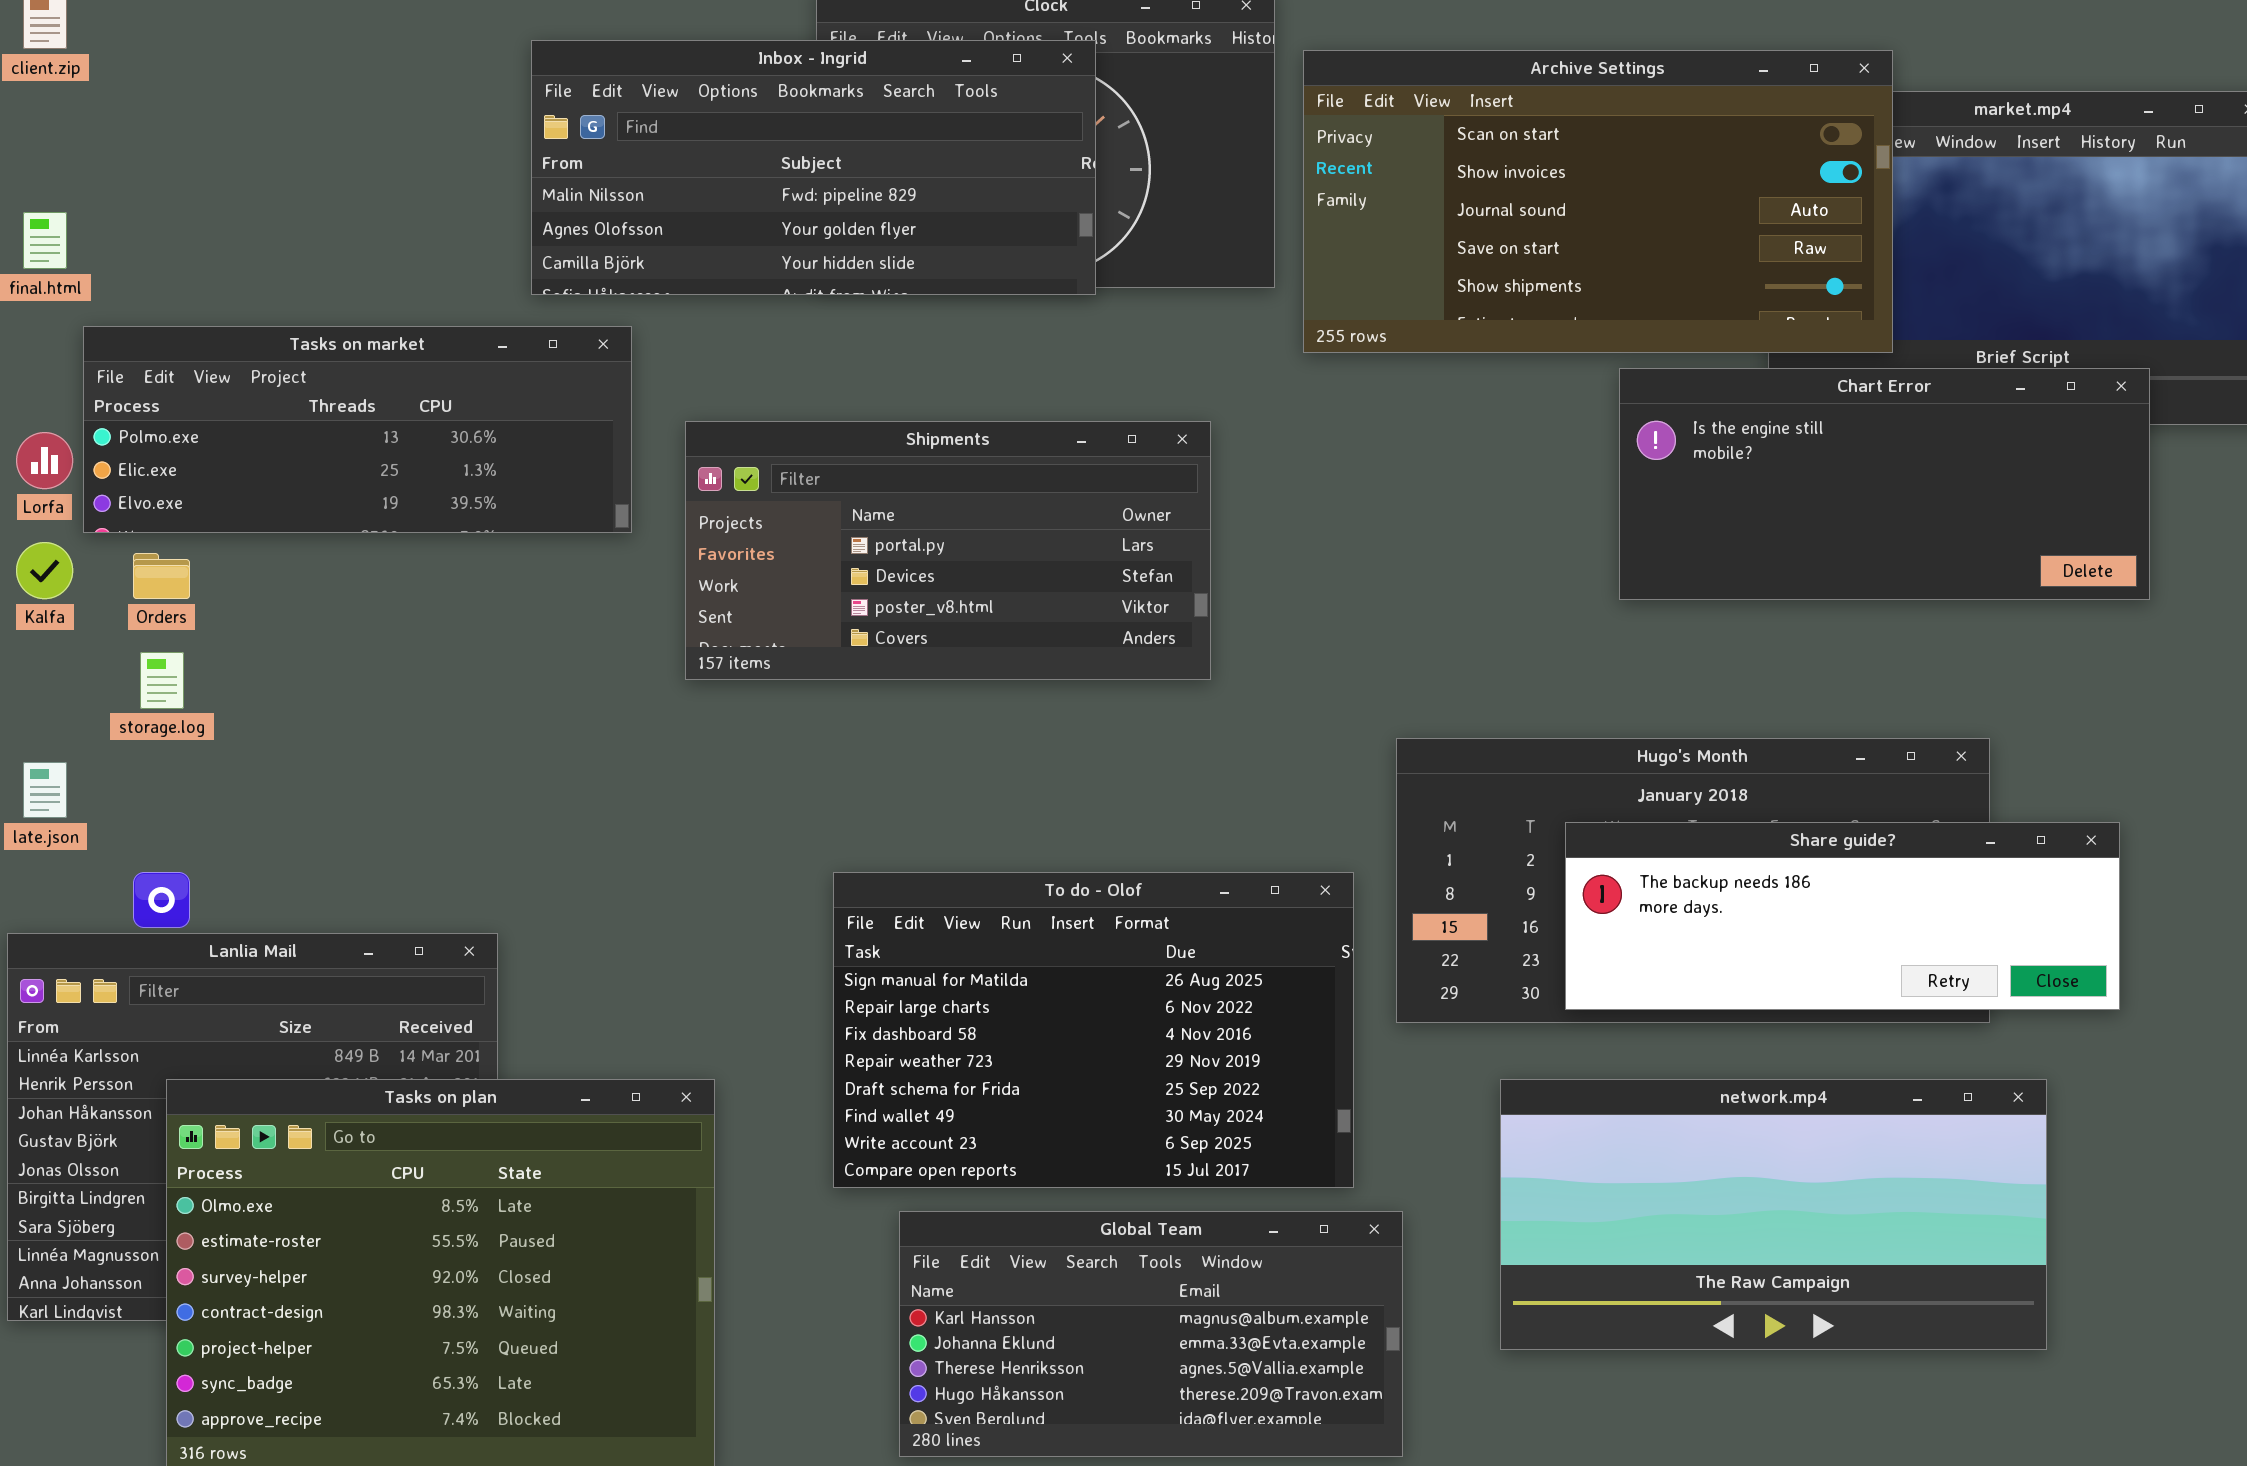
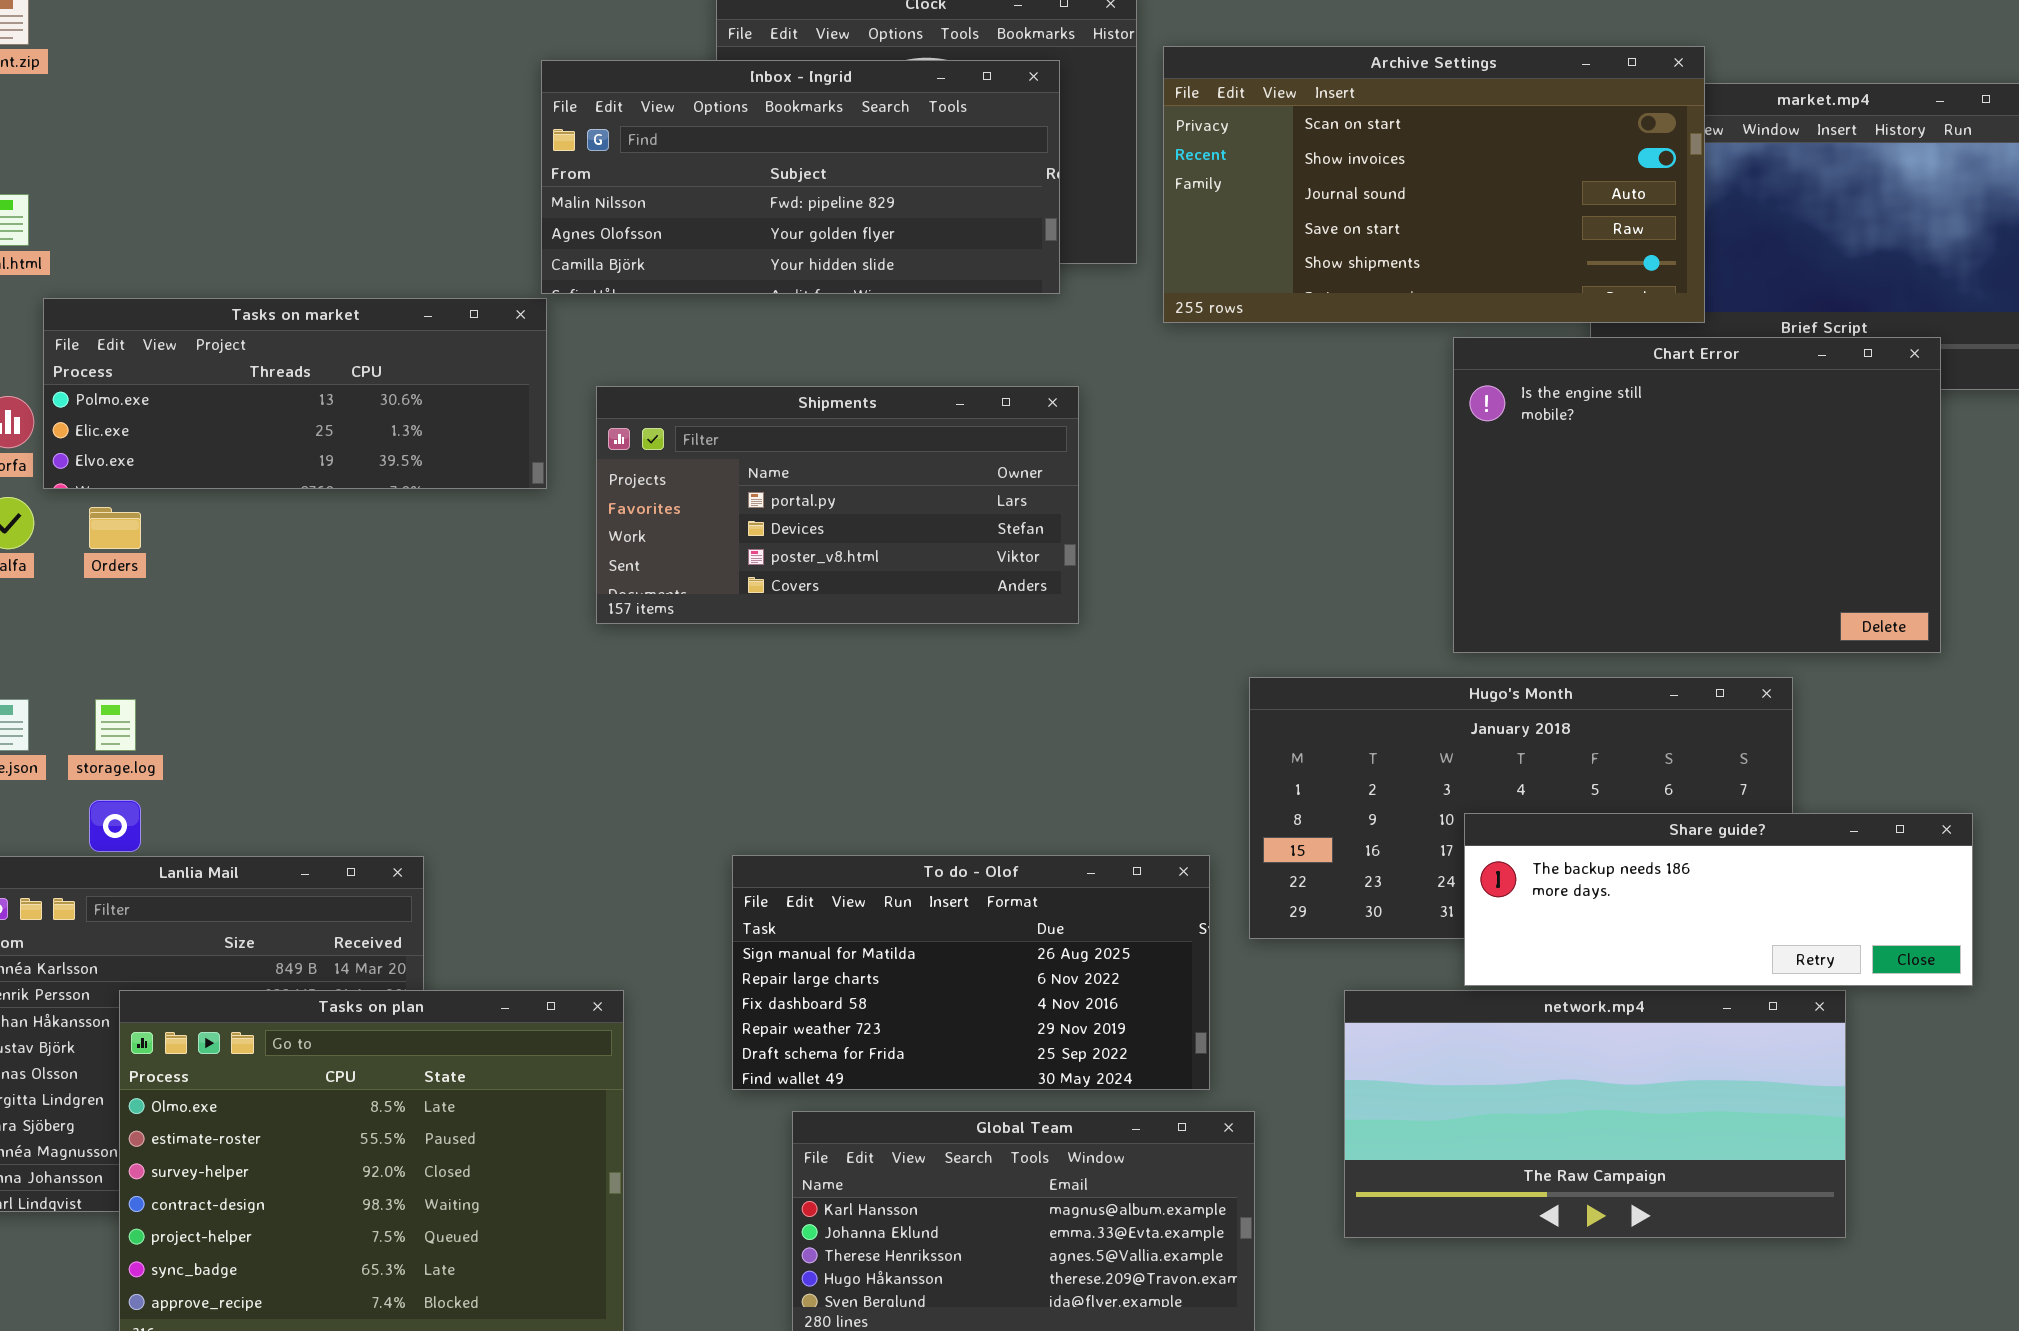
Inbox - Ingrid: [531,40,1096,295] -> [541,60,1060,294], moved
Chart Error: [1619,368,2150,600] -> [1453,337,1941,653], resized
storage.log: [140,652,184,709] -> [95,699,136,751], moved
Share guide?: [1565,822,2120,1010] -> [1464,813,1973,986], moved
To do - Olof: [833,872,1354,1188] -> [732,855,1210,1090], resized

